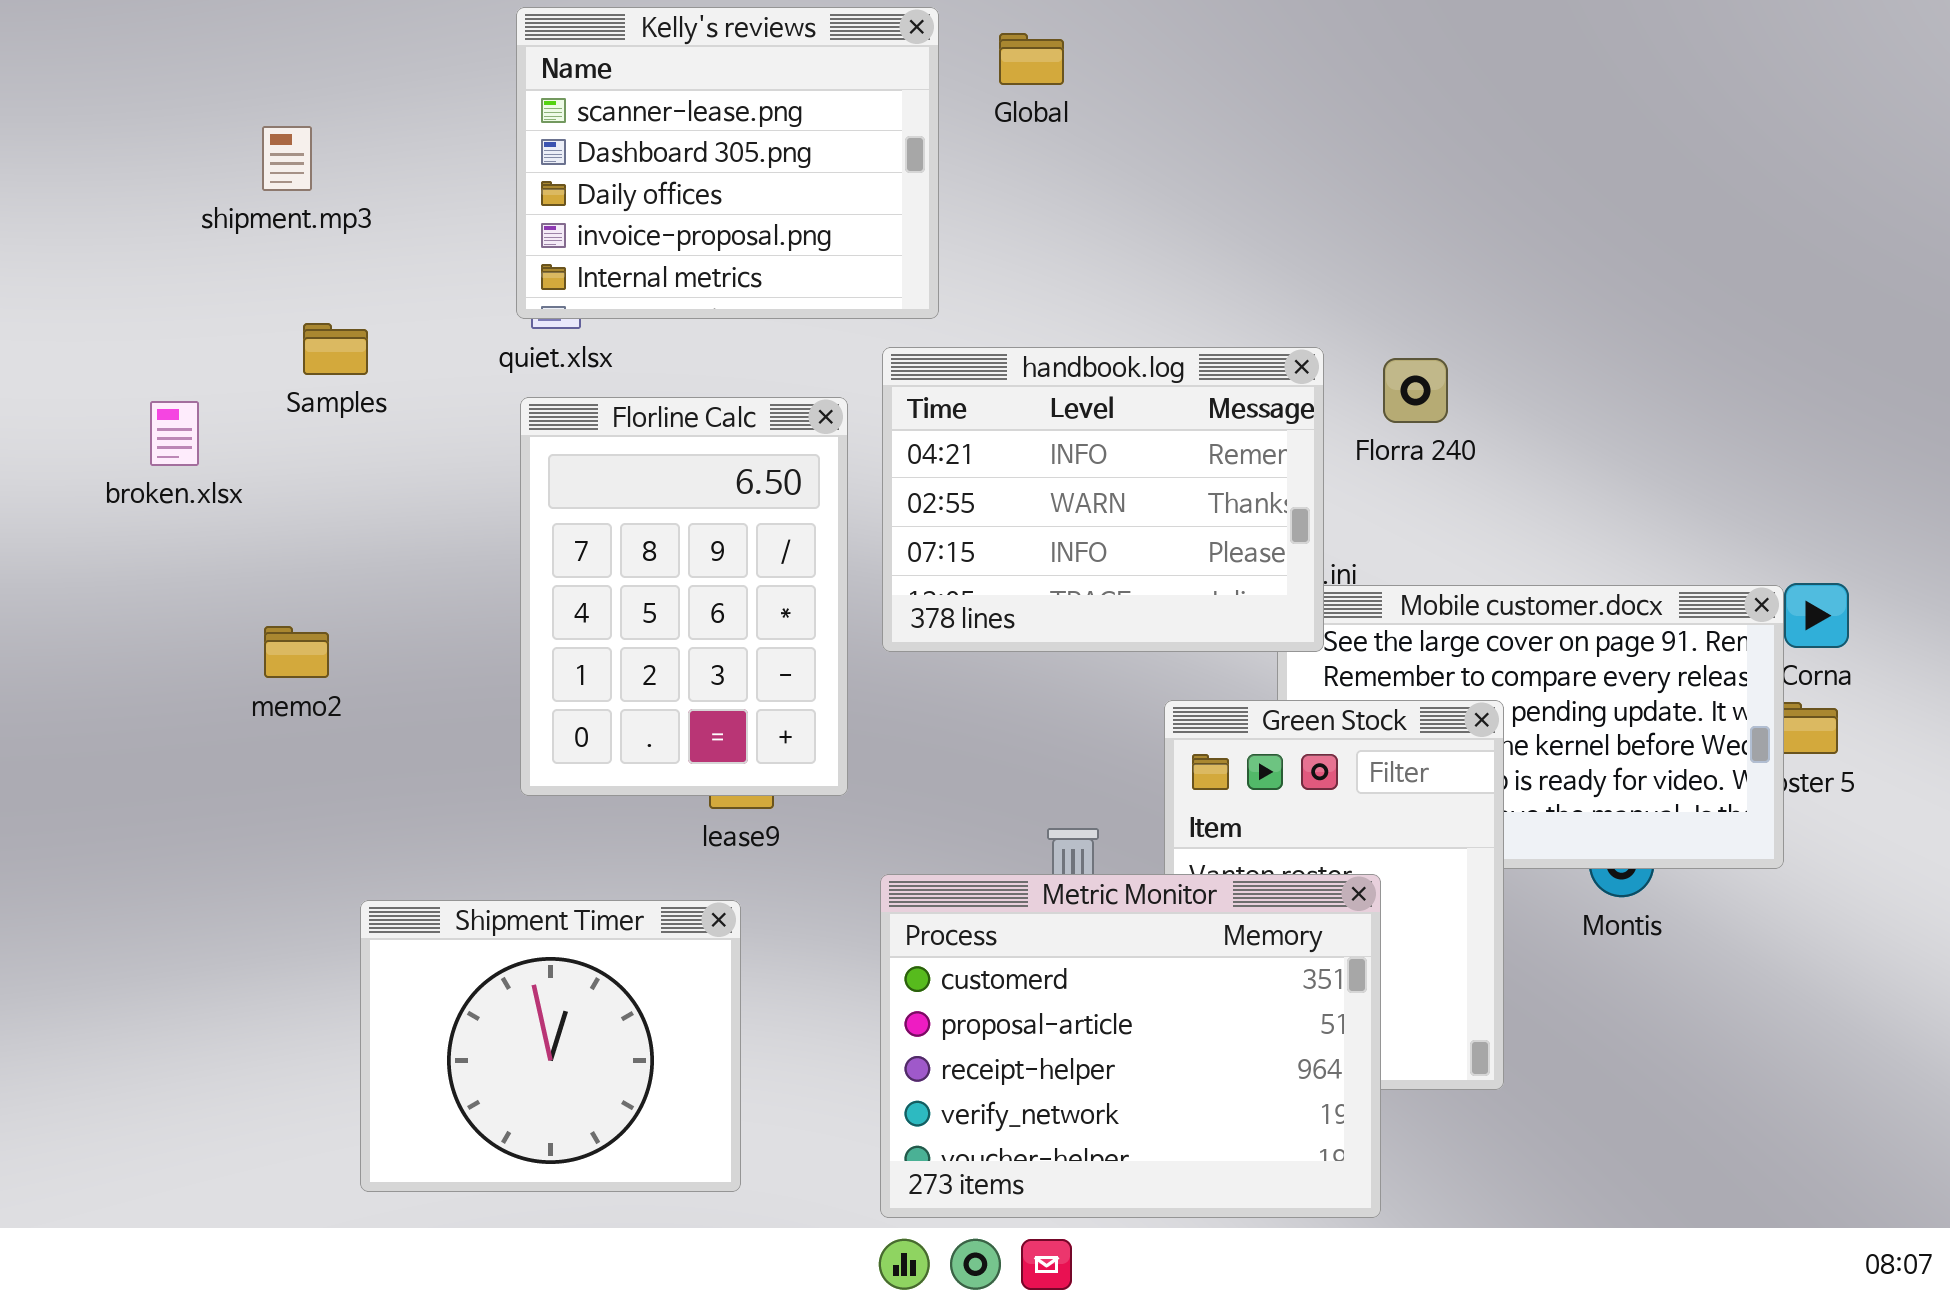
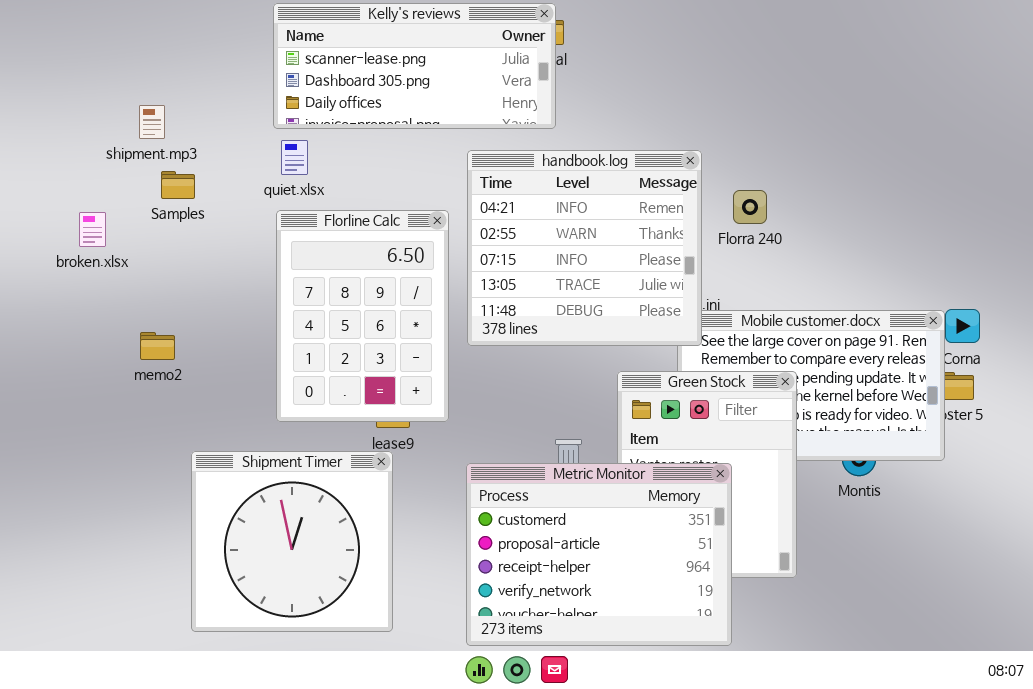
Kelly's reviews: [516,7,939,319] -> [273,3,556,129], resized
shipment.mp3: [262,126,312,191] -> [139,105,165,139], moved
handbook.log: [882,347,1324,652] -> [467,150,702,346], resized
Shipment Timer: [360,900,741,1192] -> [191,451,393,632], resized

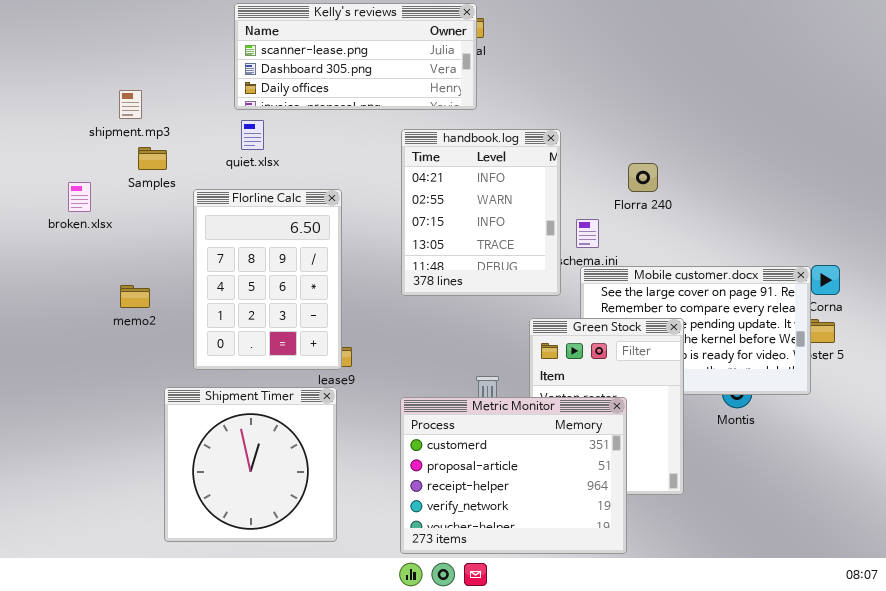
handbook.log: [467,150,702,346] -> [401,129,561,296], resized
Florline Calc: [276,210,449,422] -> [193,189,342,370], moved

